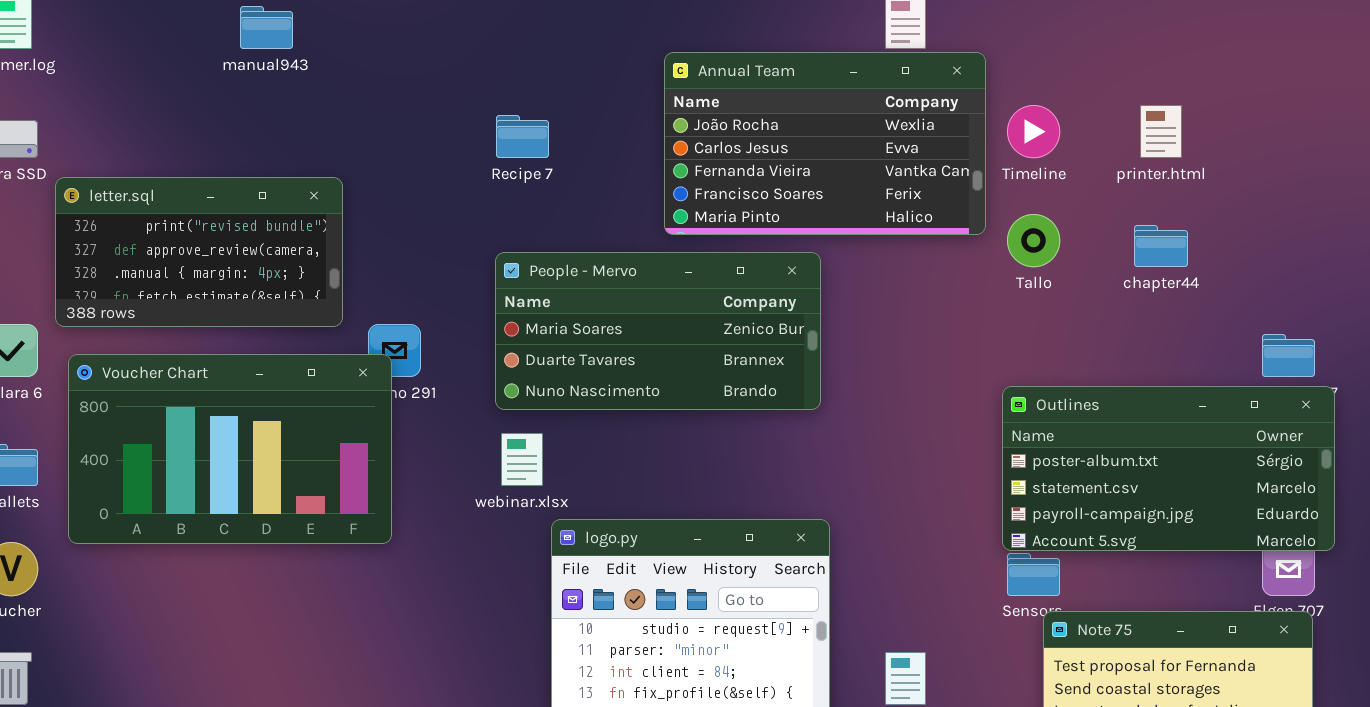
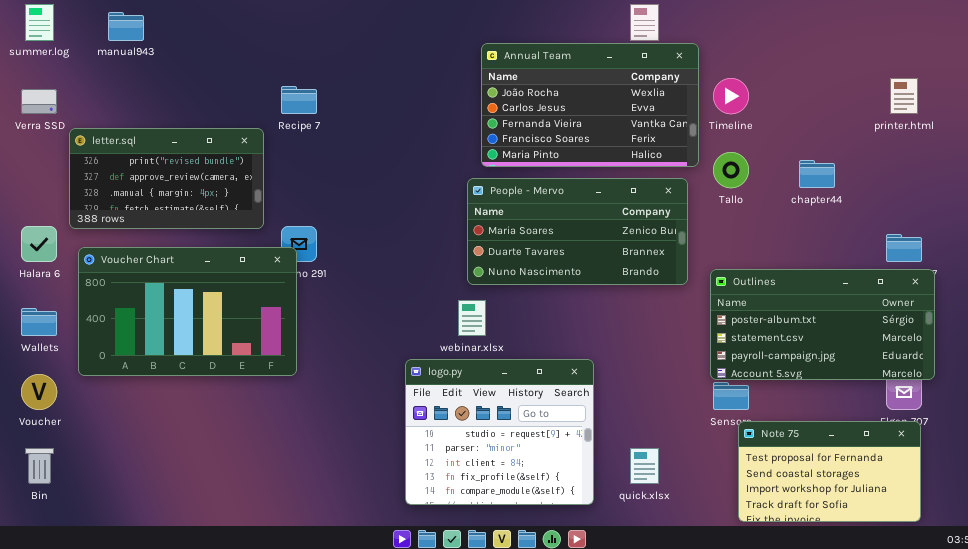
manual943: [240,6,293,49] -> [108,12,144,41], moved
printer.html: [1140,105,1182,158] -> [890,78,918,114], moved
Recipe 7: [496,115,549,158] -> [281,86,317,114], moved
People - Mervo: [495,252,821,410] -> [467,178,688,285], moved
webinar.xlsx: [501,433,543,486] -> [458,300,486,336], moved

